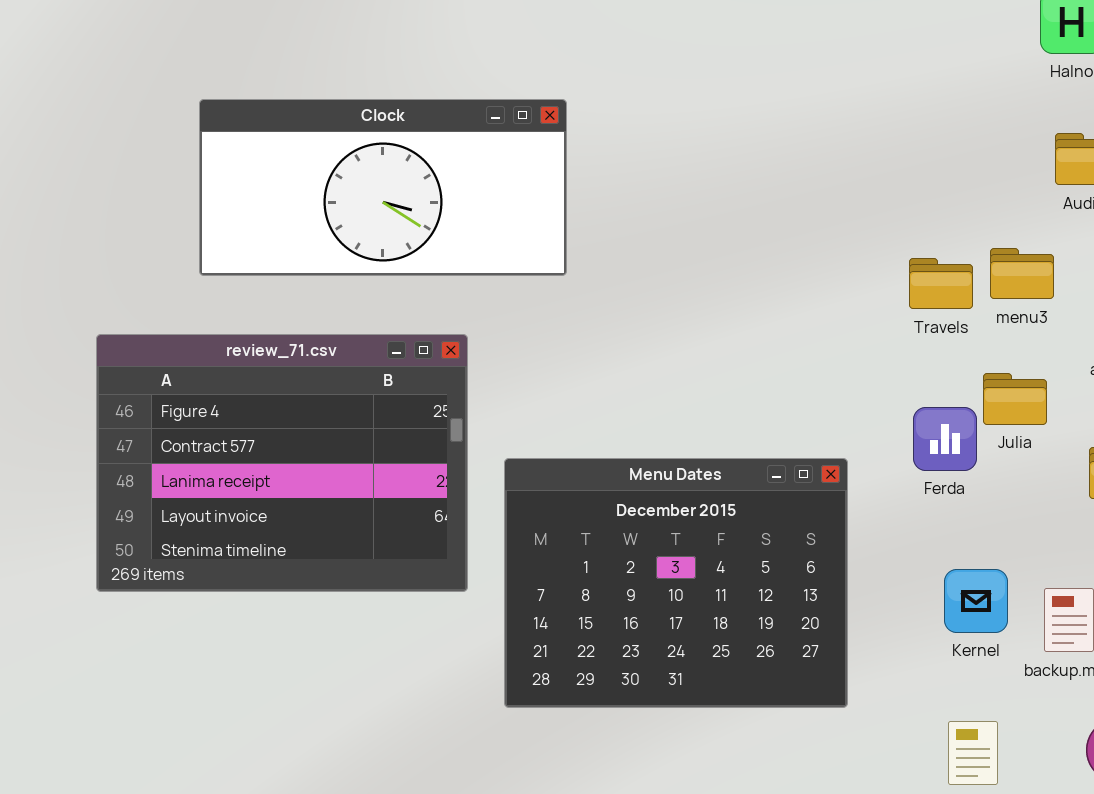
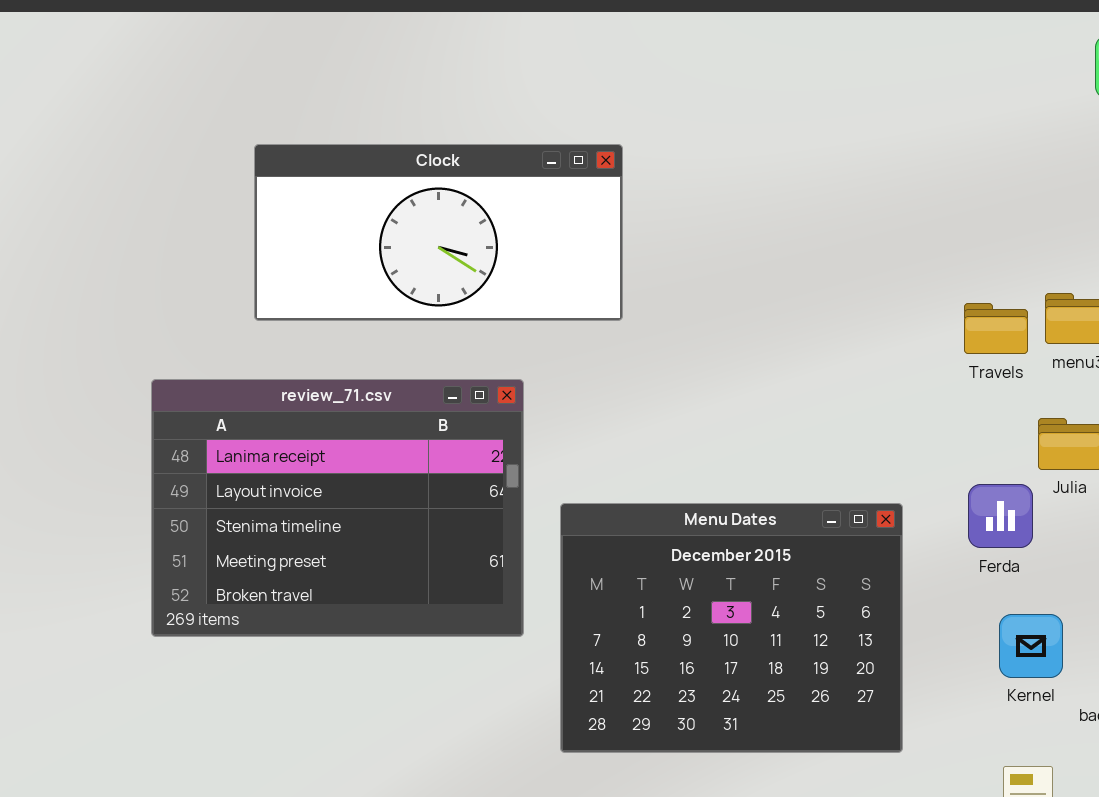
review_71.csv: [96,334,468,592] -> [151,379,524,637], scrolled down 2 rows
Ferda: [913,407,977,471] -> [968,484,1033,548], moved

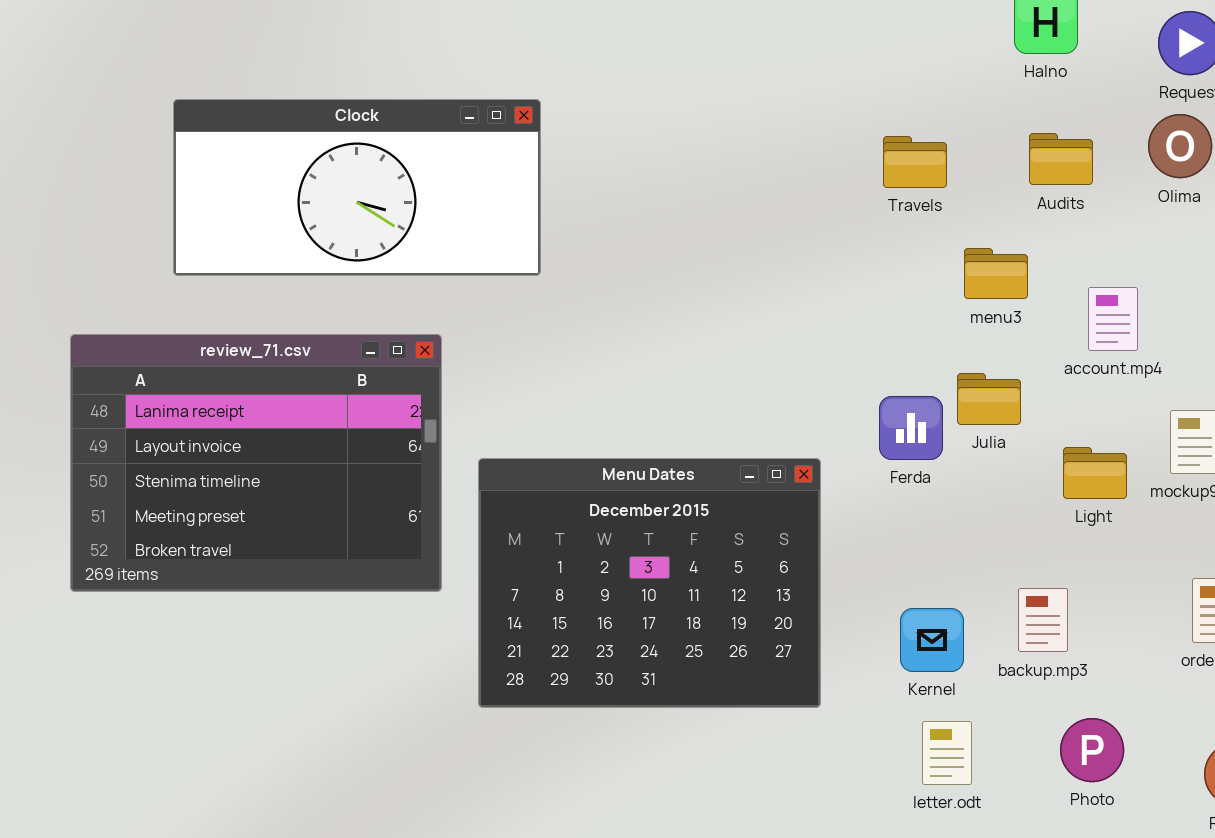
Travels: [964,303,1028,354] -> [883,136,947,188], moved
Ferda: [968,484,1033,548] -> [879,396,943,460], moved
Kernel: [999,614,1063,678] -> [900,608,964,672], moved

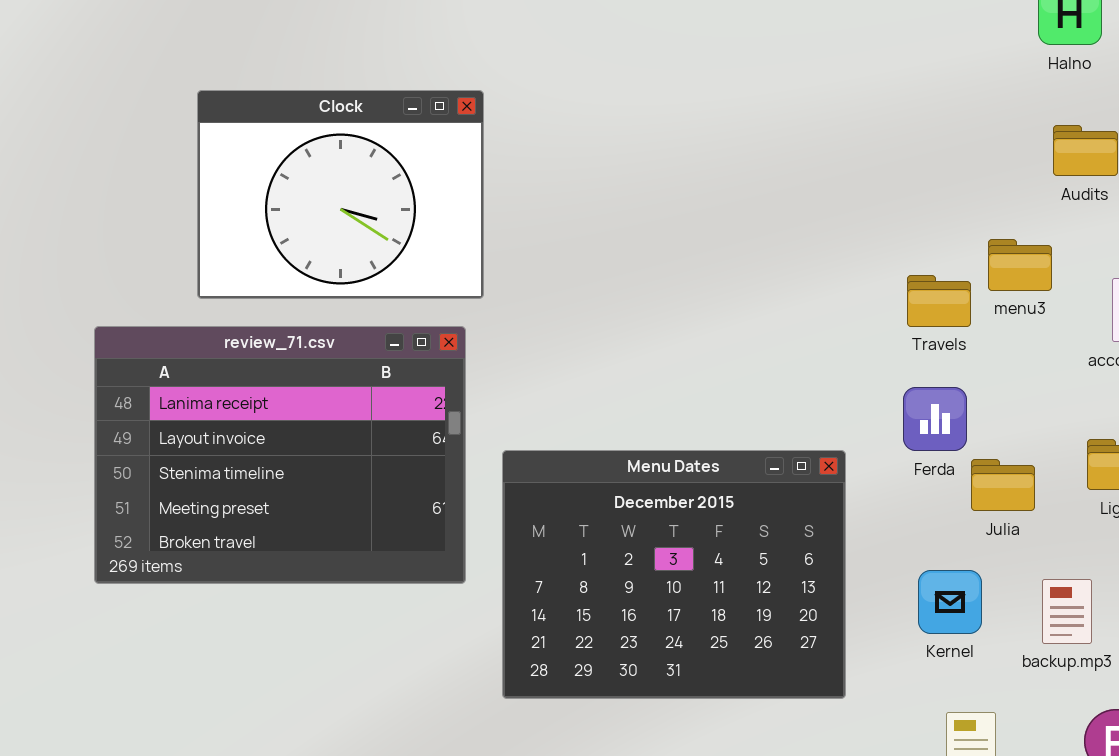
Clock: [173,99,541,276] -> [197,90,484,299], resized
Travels: [883,136,947,188] -> [907,275,971,327], moved
Julia: [957,373,1021,425] -> [971,459,1035,511], moved
Kernel: [900,608,964,672] -> [918,570,982,634], moved

